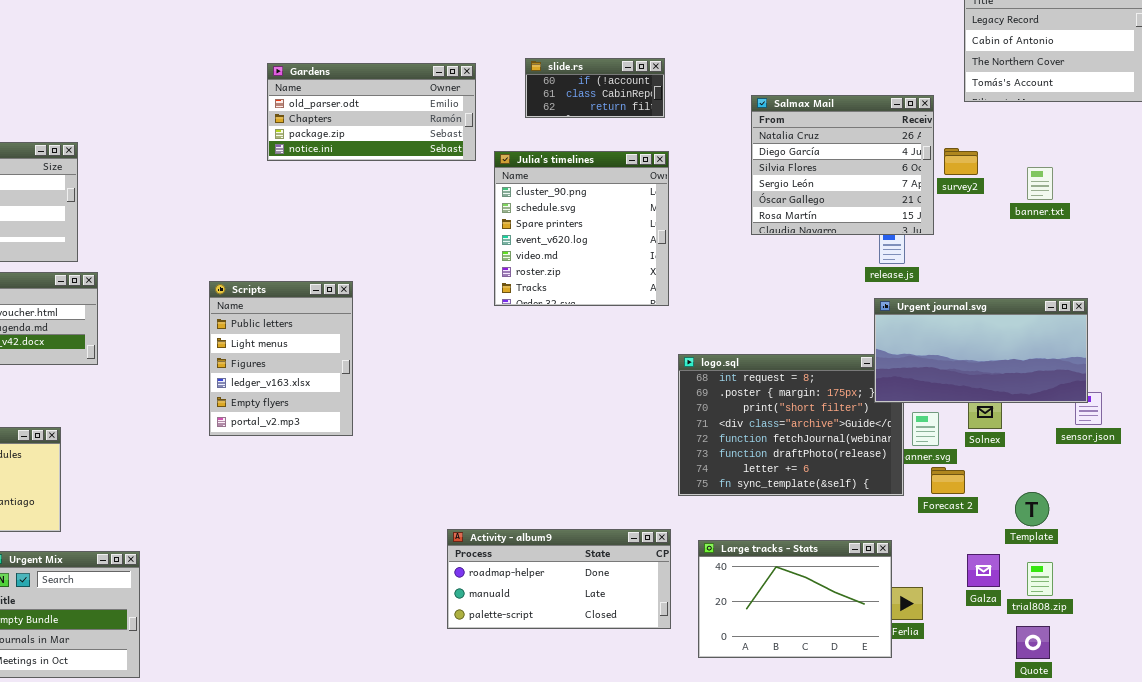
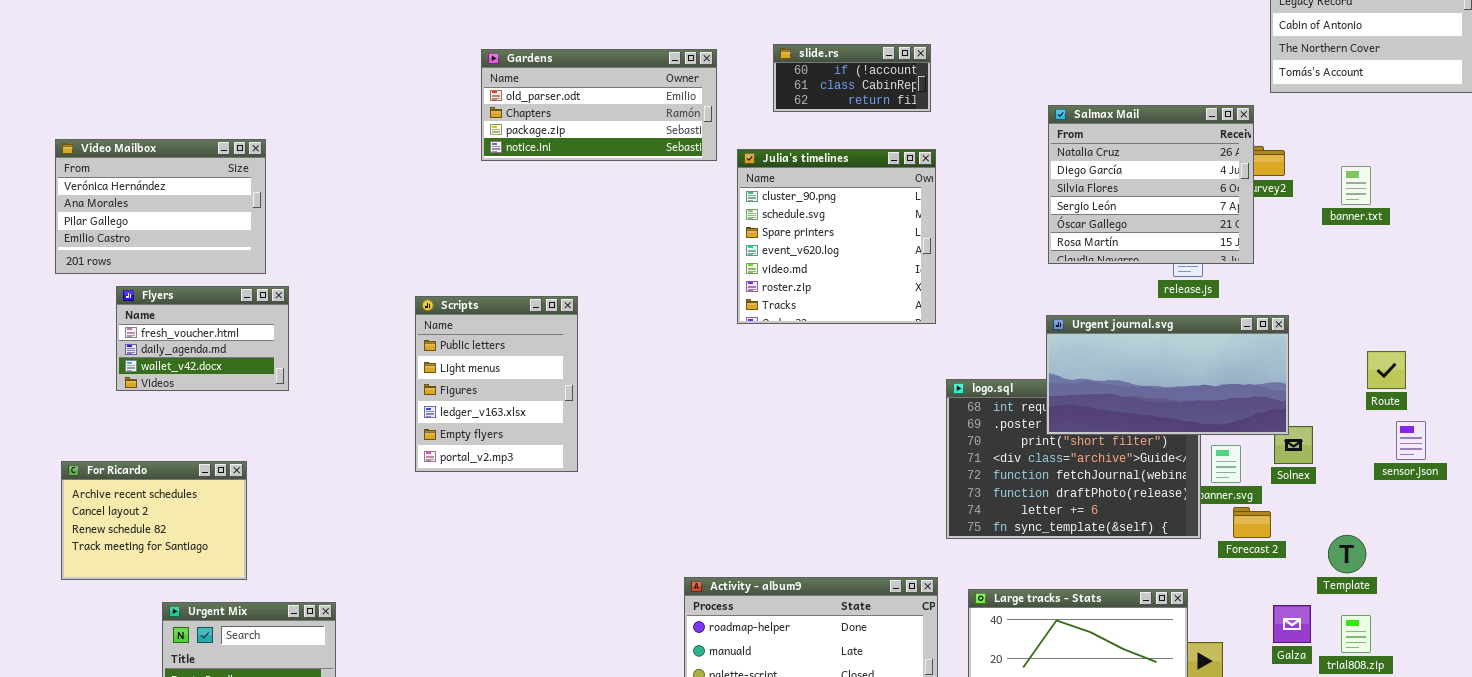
Salmax Mail: [751,95,934,235] -> [1048,105,1254,264], moved
Urgent journal.svg: [874,298,1088,403] -> [1046,315,1289,435], moved

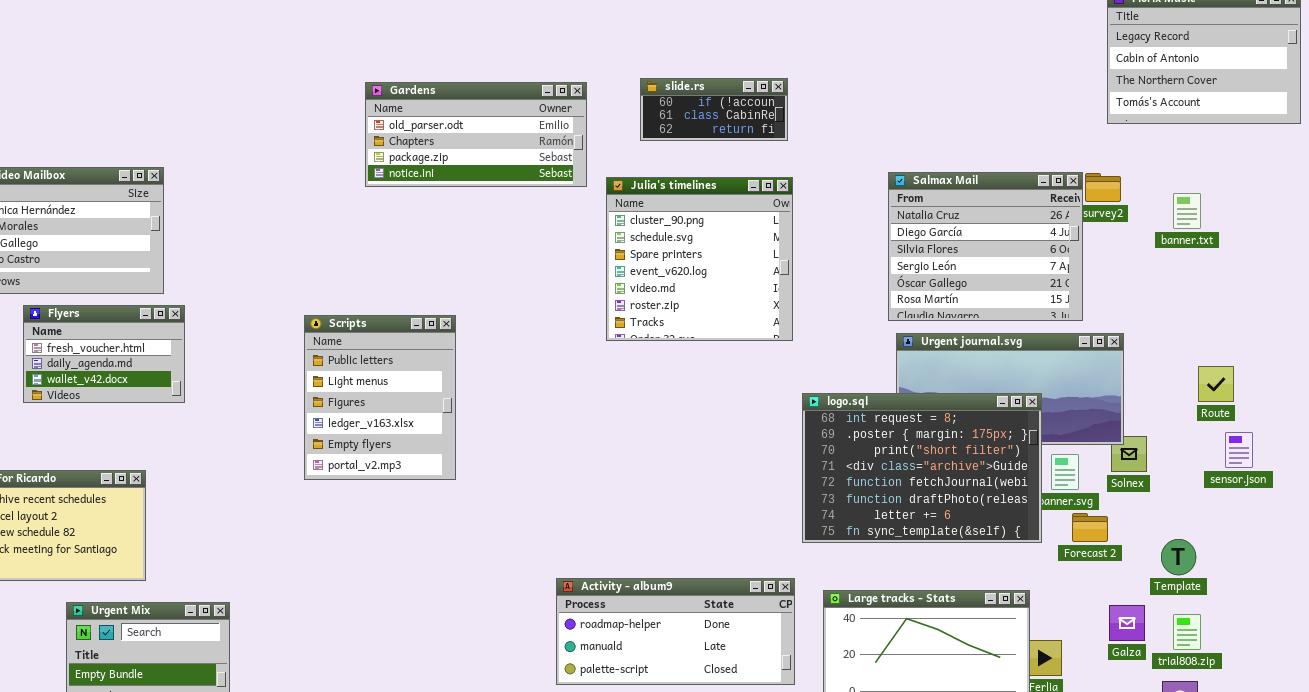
Salmax Mail: [1048,105,1254,264] -> [888,172,1083,321], moved
logo.sql: [946,379,1201,539] -> [802,393,1042,543], raised

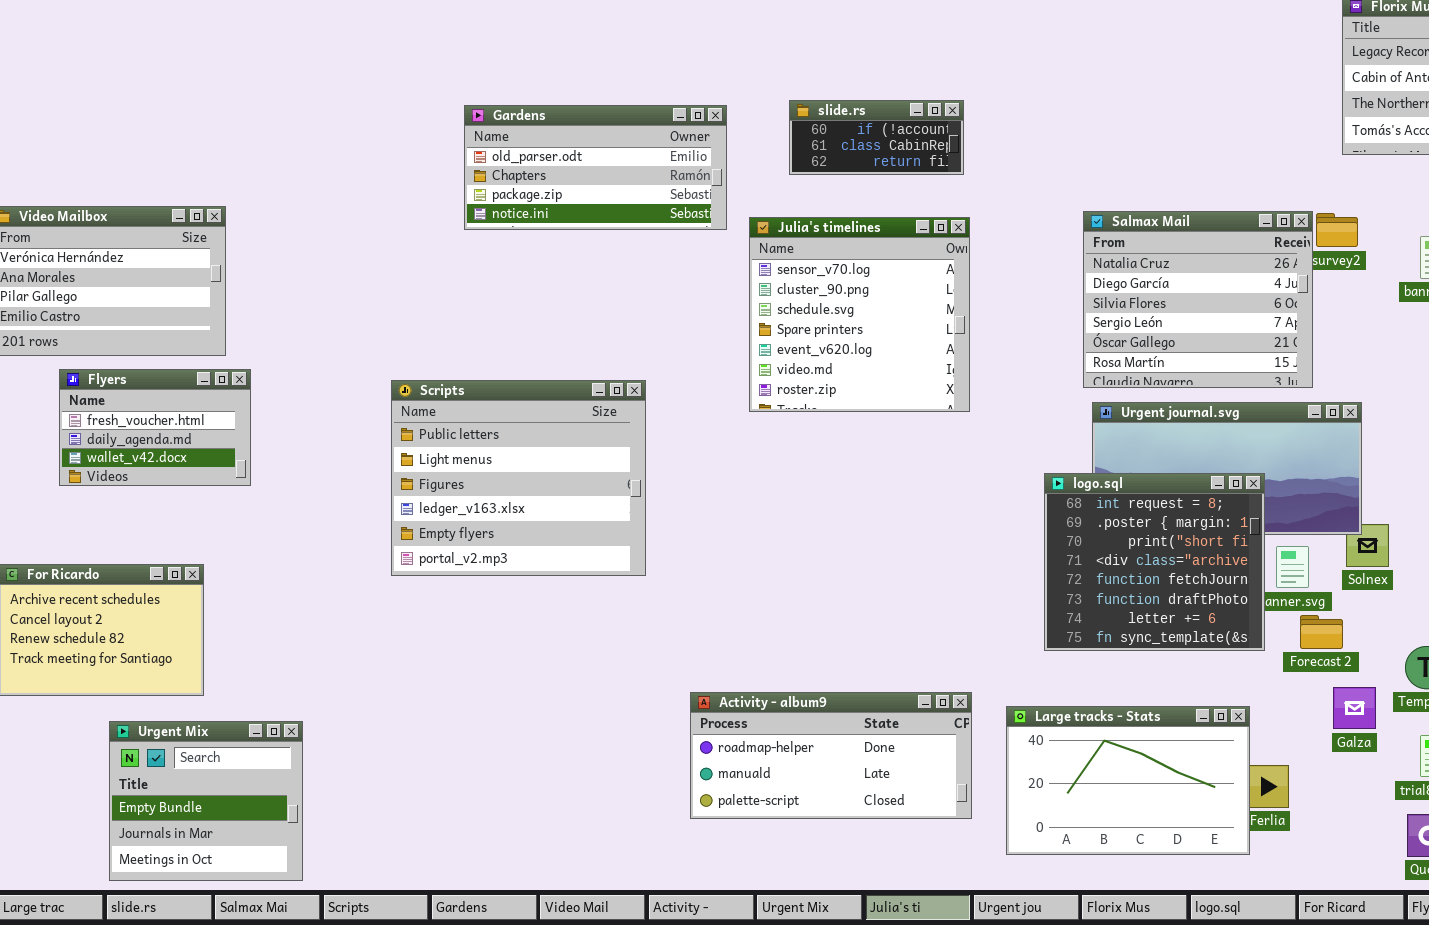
Julia's timelines: [606,177,793,341] -> [749,217,970,412], scrolled up 1 row
Scripts: [304,315,456,480] -> [391,380,646,576], resized
logo.sql: [802,393,1042,543] -> [1044,473,1265,651], resized
Galza: [1109,605,1145,641] -> [1333,687,1376,729], moved

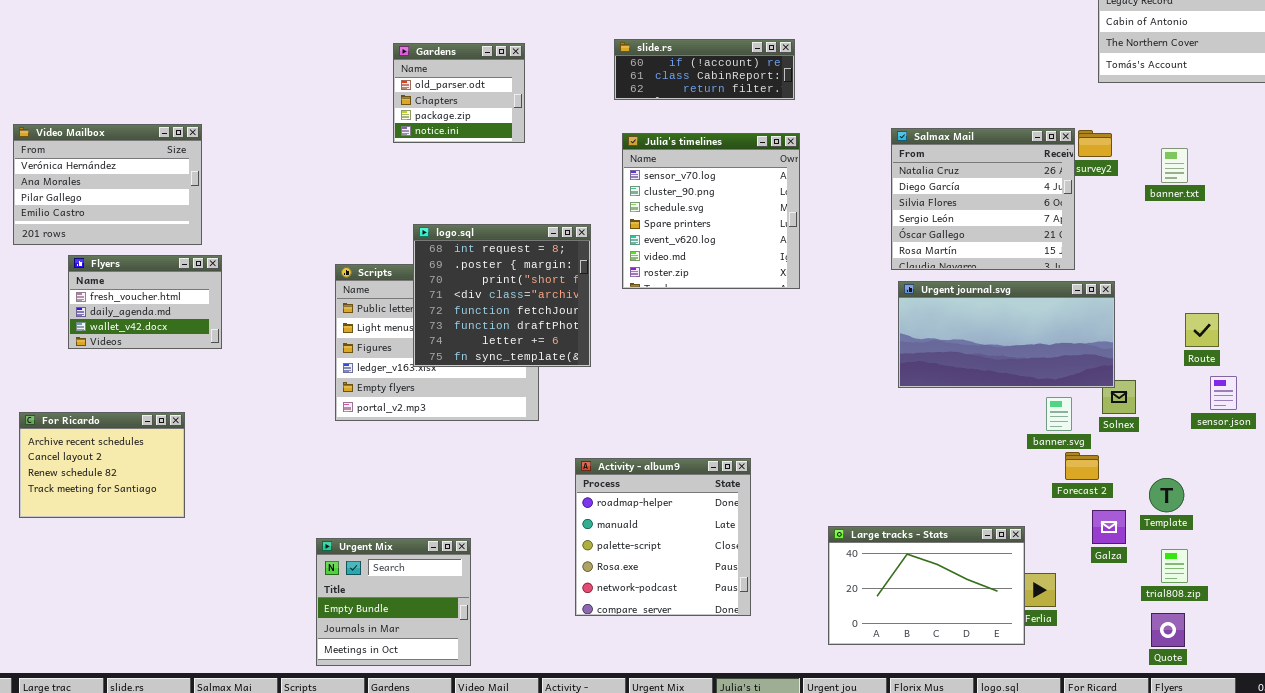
slide.rs: [789,100,964,175] -> [614,39,795,100], resized
Gardens: [464,105,727,230] -> [393,43,525,143], resized
logo.sql: [1044,473,1265,651] -> [413,224,591,367], moved
Activity - album9: [690,692,972,819] -> [575,458,751,616], resized
Urgent Mix: [109,721,303,881] -> [316,538,471,666], moved

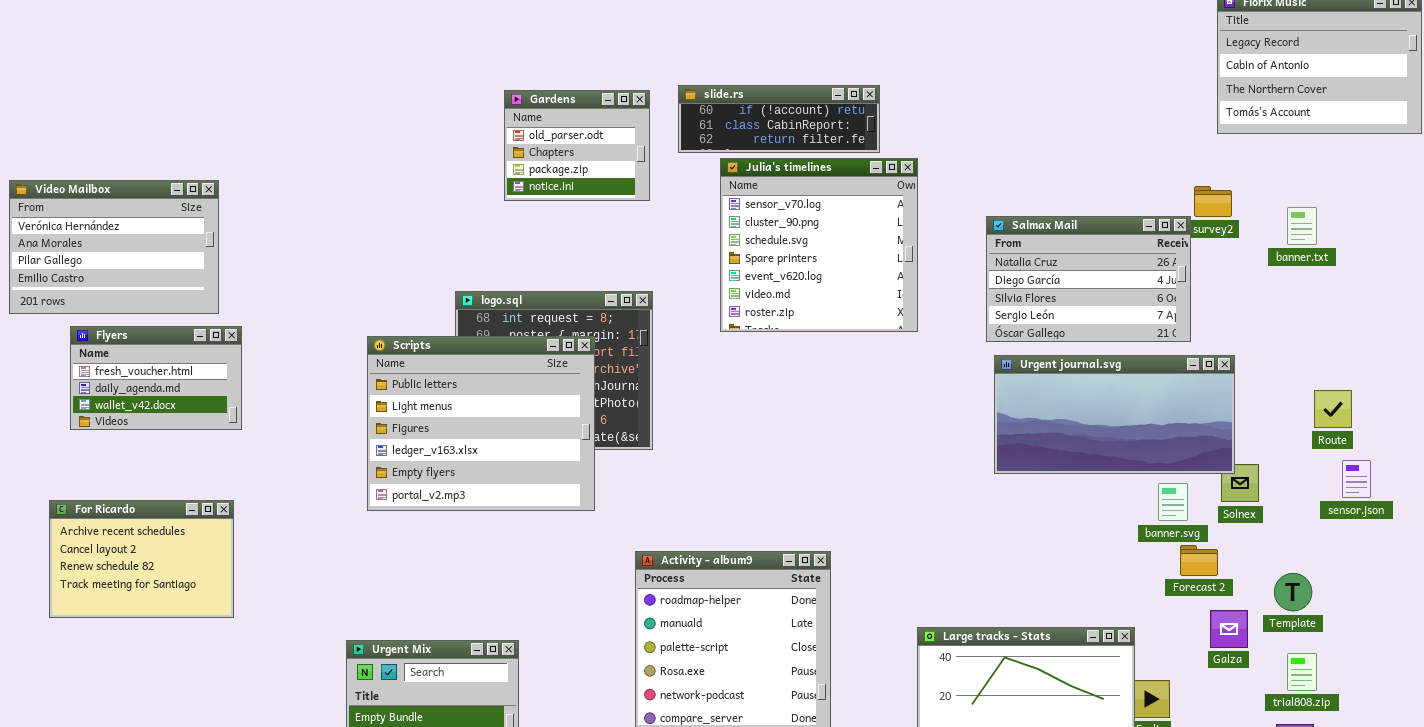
Gardens: [393,43,525,143] -> [504,90,650,201], moved
Salmax Mail: [891,128,1075,270] -> [986,216,1191,342], resized
Julia's timelines: [622,133,800,289] -> [720,158,918,332], moved
Scripts: [335,264,539,421] -> [367,336,595,511], raised
For Ricardo: [19,412,185,518] -> [49,500,234,618], moved

